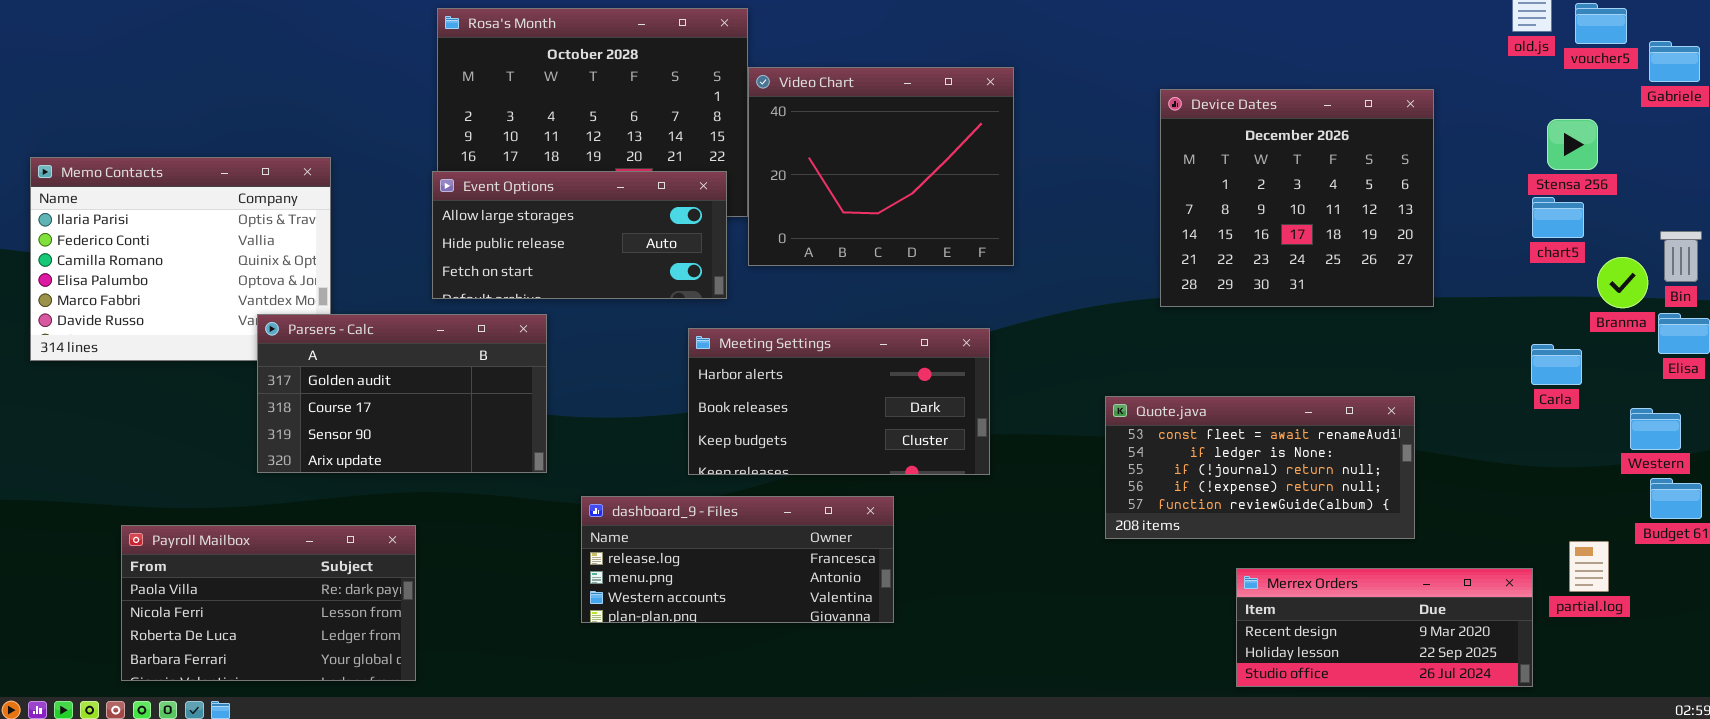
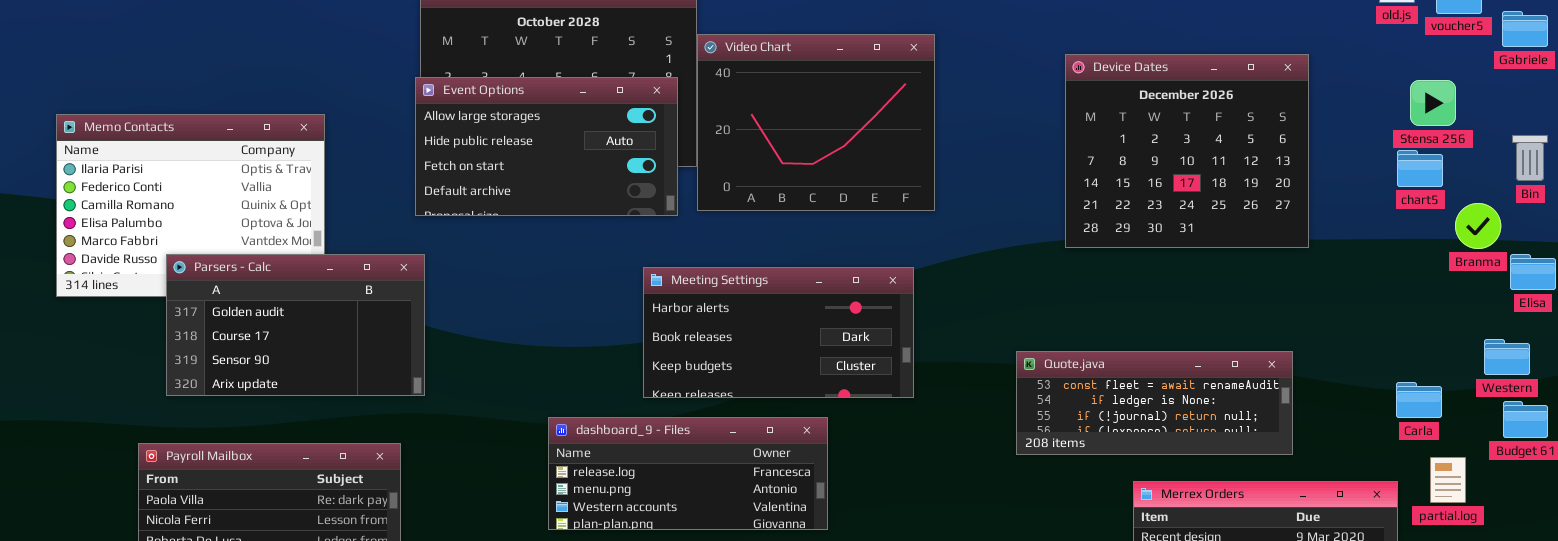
Event Options: [432,171,727,299] -> [415,77,678,216], moved, resized
Bin: [1660,231,1702,282] -> [1512,135,1548,181], moved
Parsers - Calc: [257,314,547,473] -> [166,254,425,396], moved
Carla: [1531,344,1582,385] -> [1396,382,1442,418], moved
Quote.java: [1105,396,1415,539] -> [1016,351,1293,455], resized

